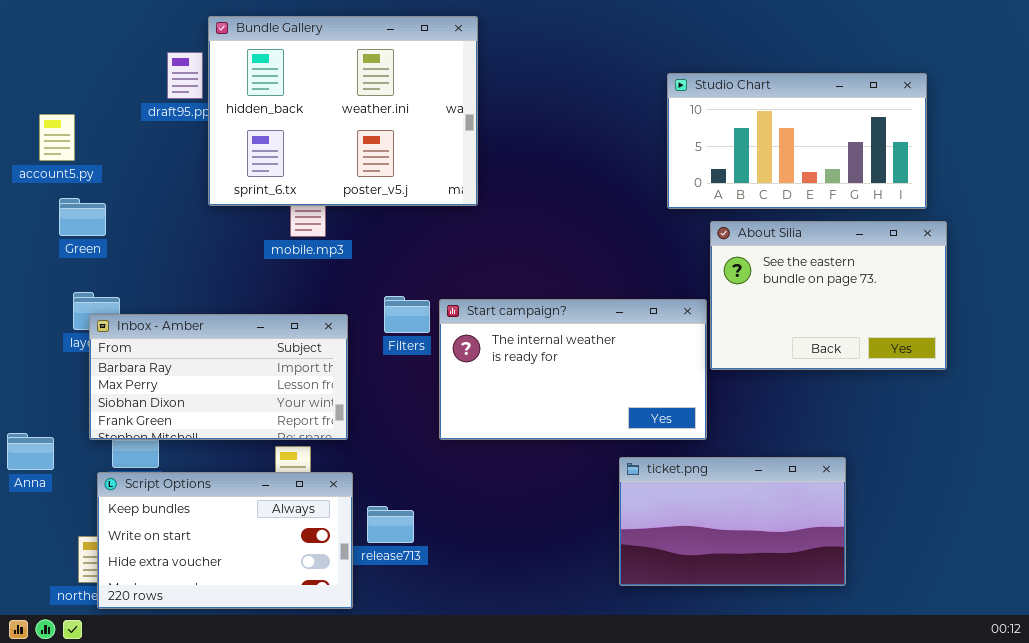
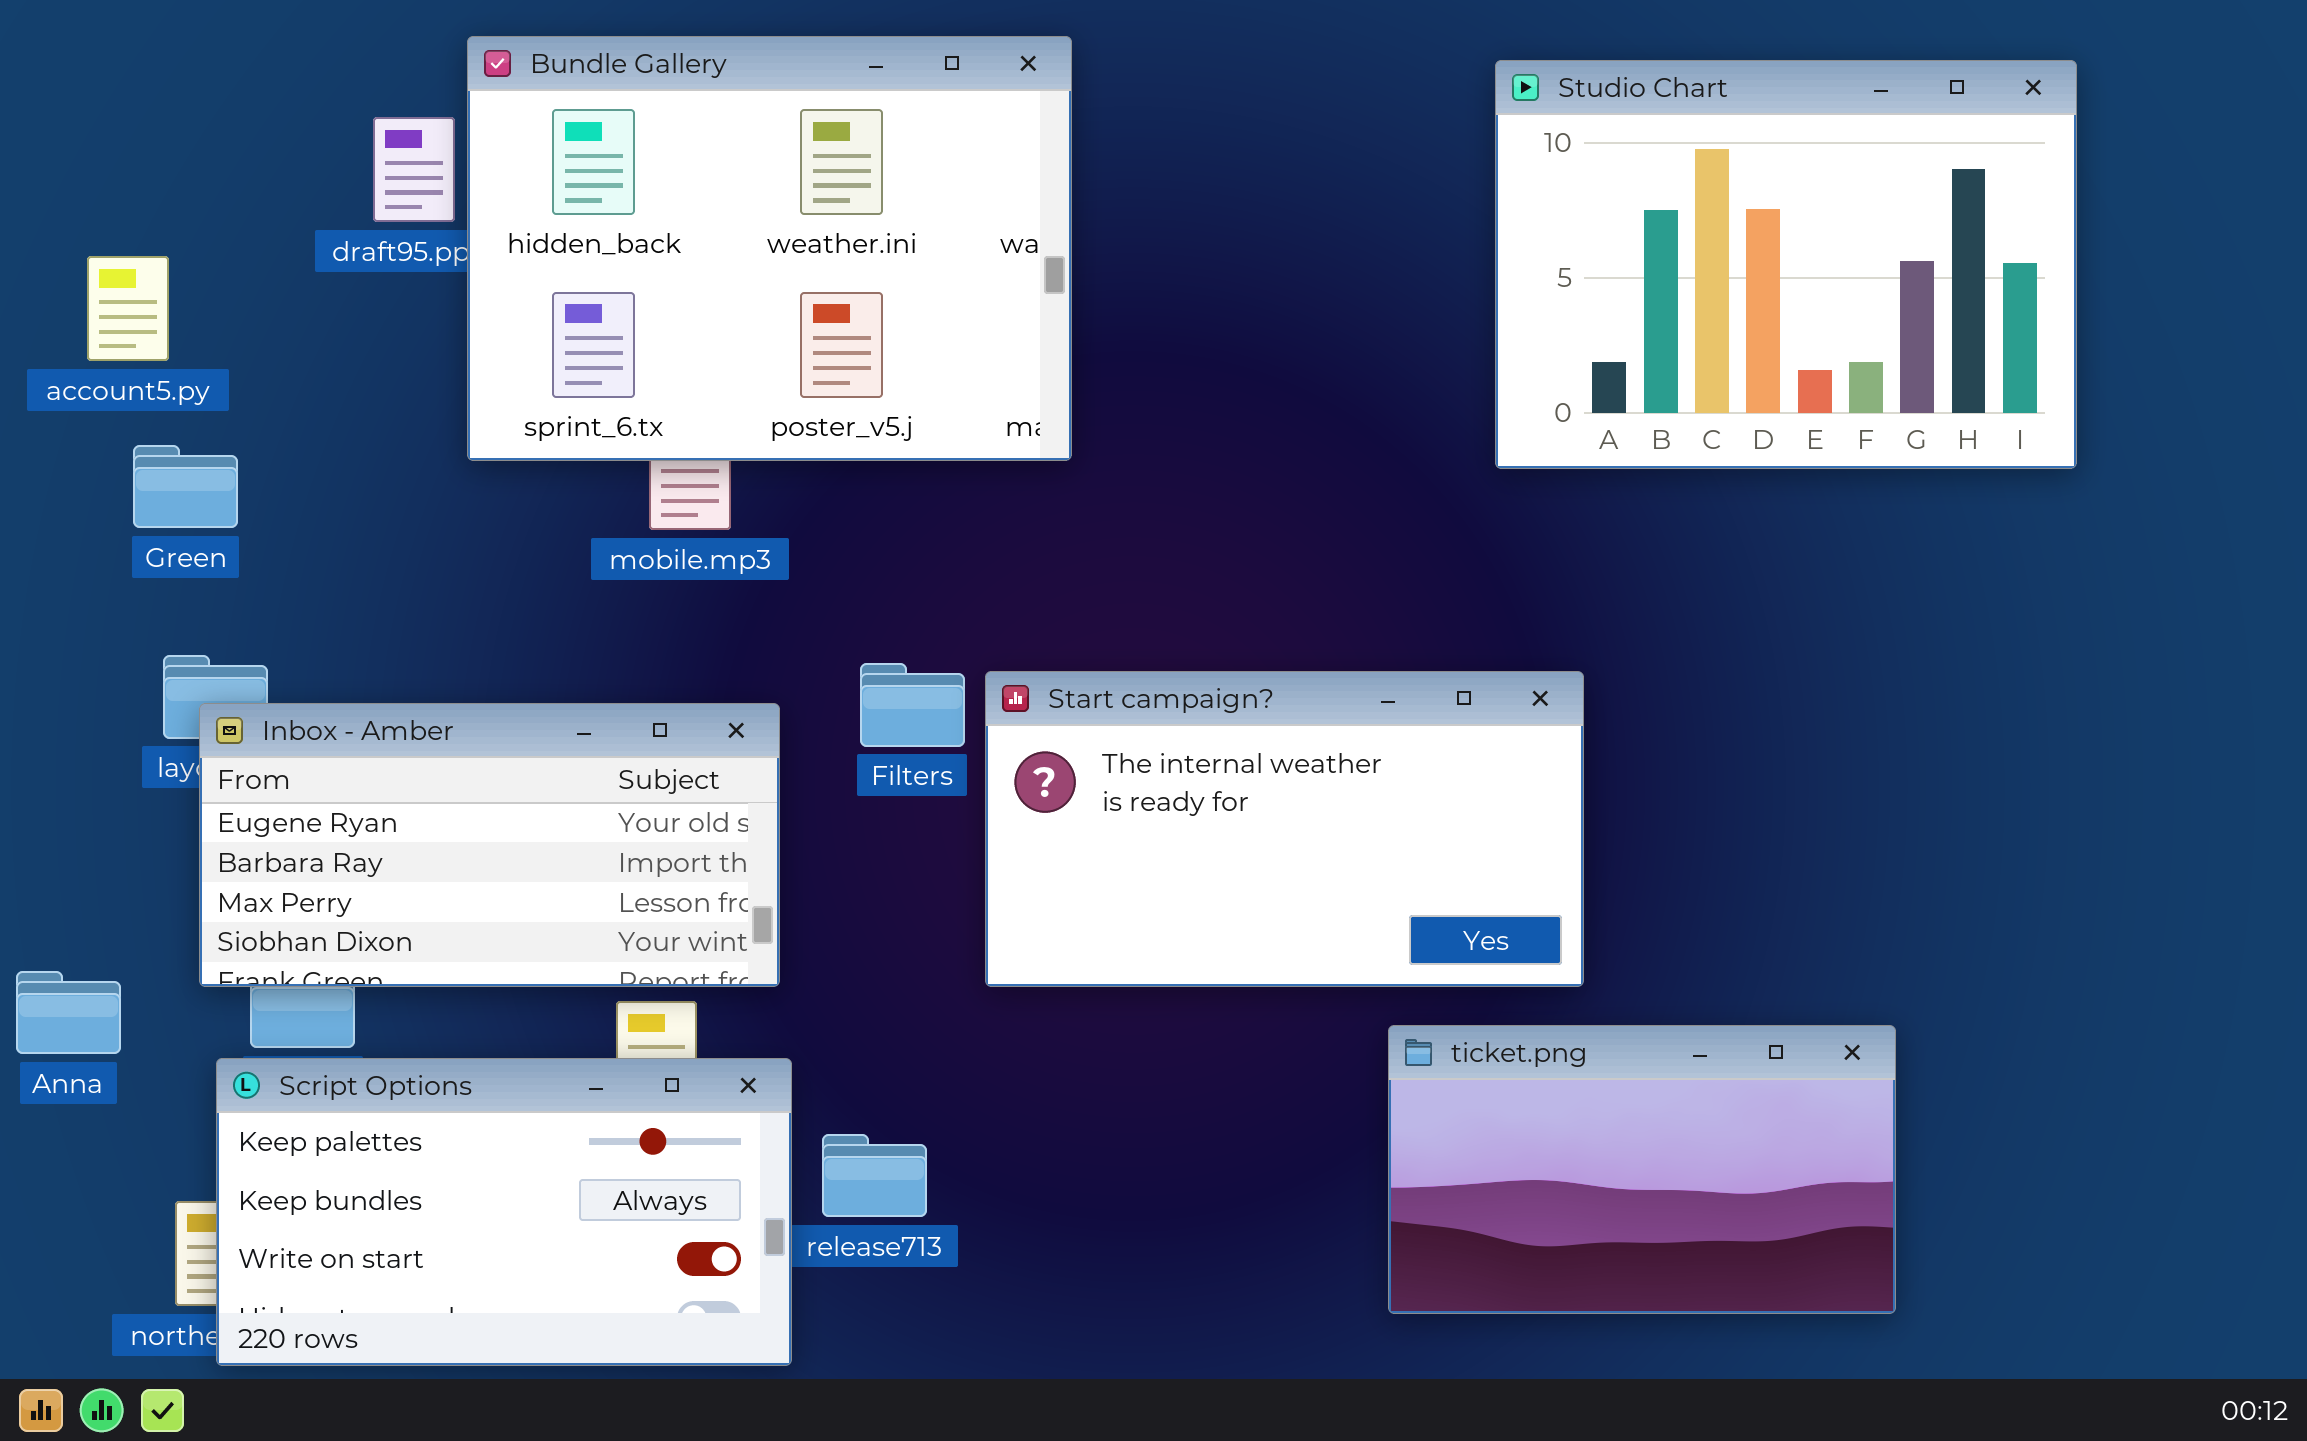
Studio Chart: [667,73,927,209] -> [1495,60,2077,469], resized
About Silia: [710,221,947,370] -> none, closed
Inbox - Amber: [89,314,348,440] -> [199,703,780,987], scrolled up 1 row
Script Options: [97,472,353,609] -> [216,1058,792,1366], scrolled up 1 row

